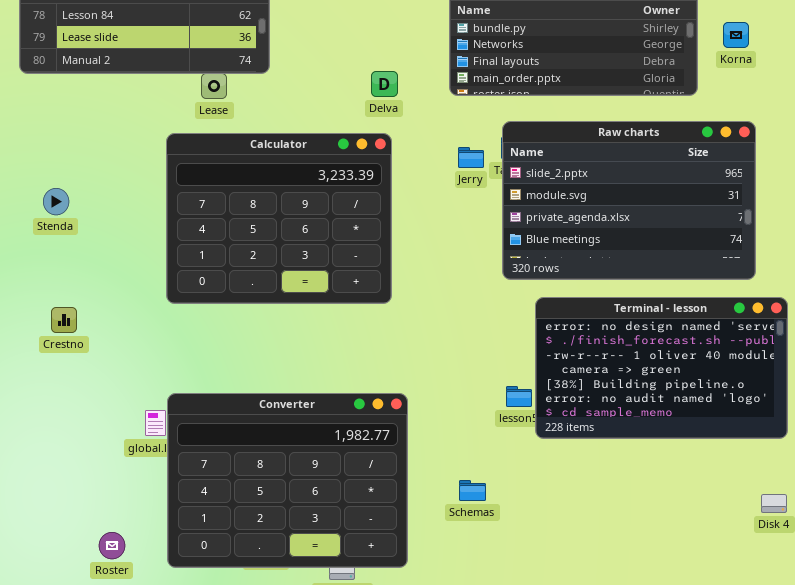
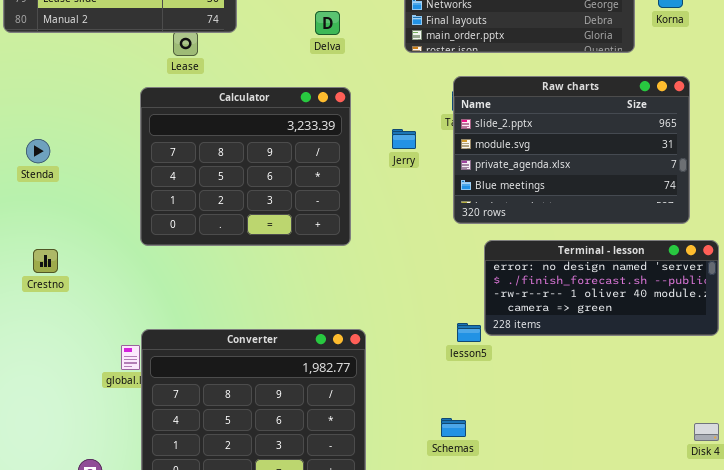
Delva: [371,71,398,97] -> [315,11,340,35], moved
Jerry: [458,147,484,168] -> [392,129,416,149], moved
Terminal - lesson: [535,297,788,439] -> [484,240,719,336], resized
Schemas: [459,480,486,501] -> [441,418,466,437], moved

